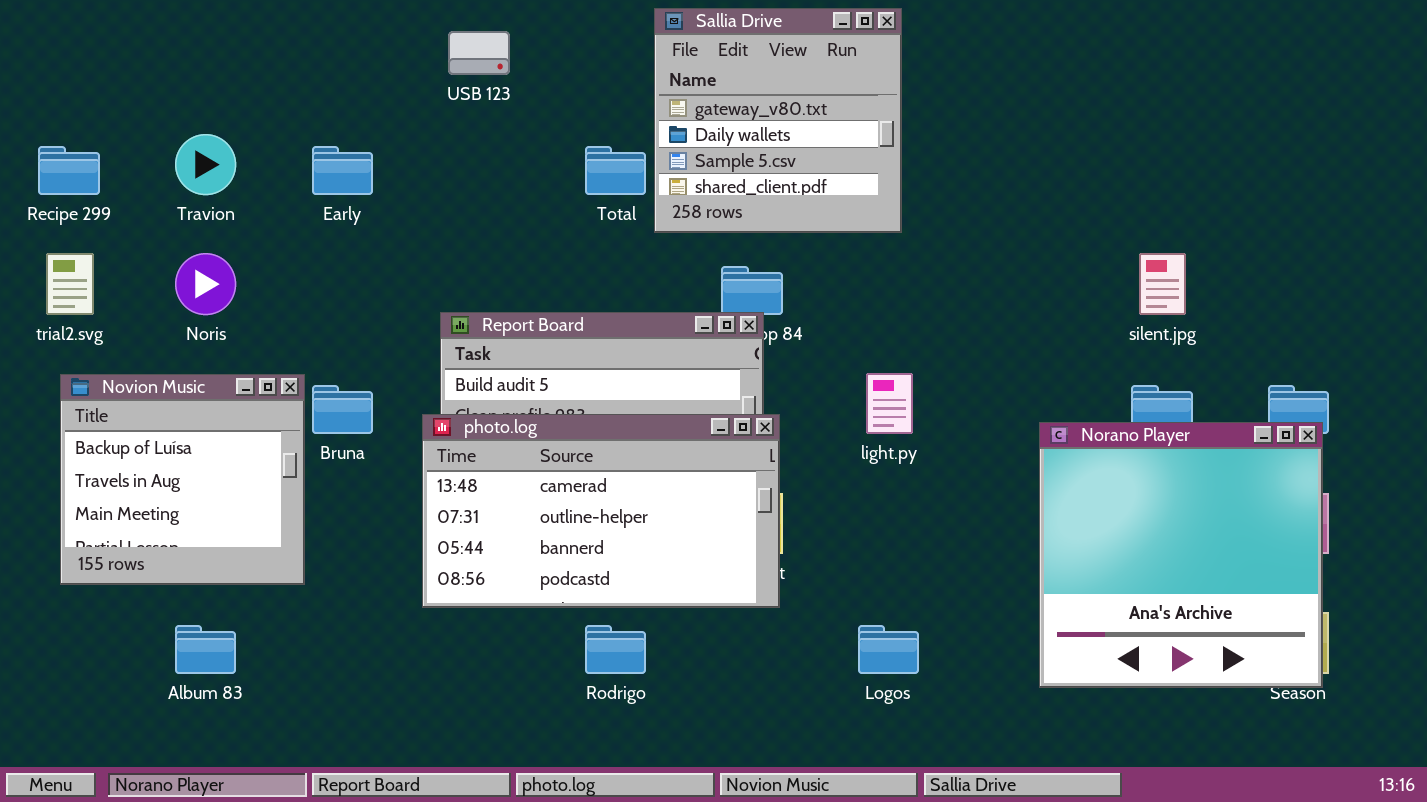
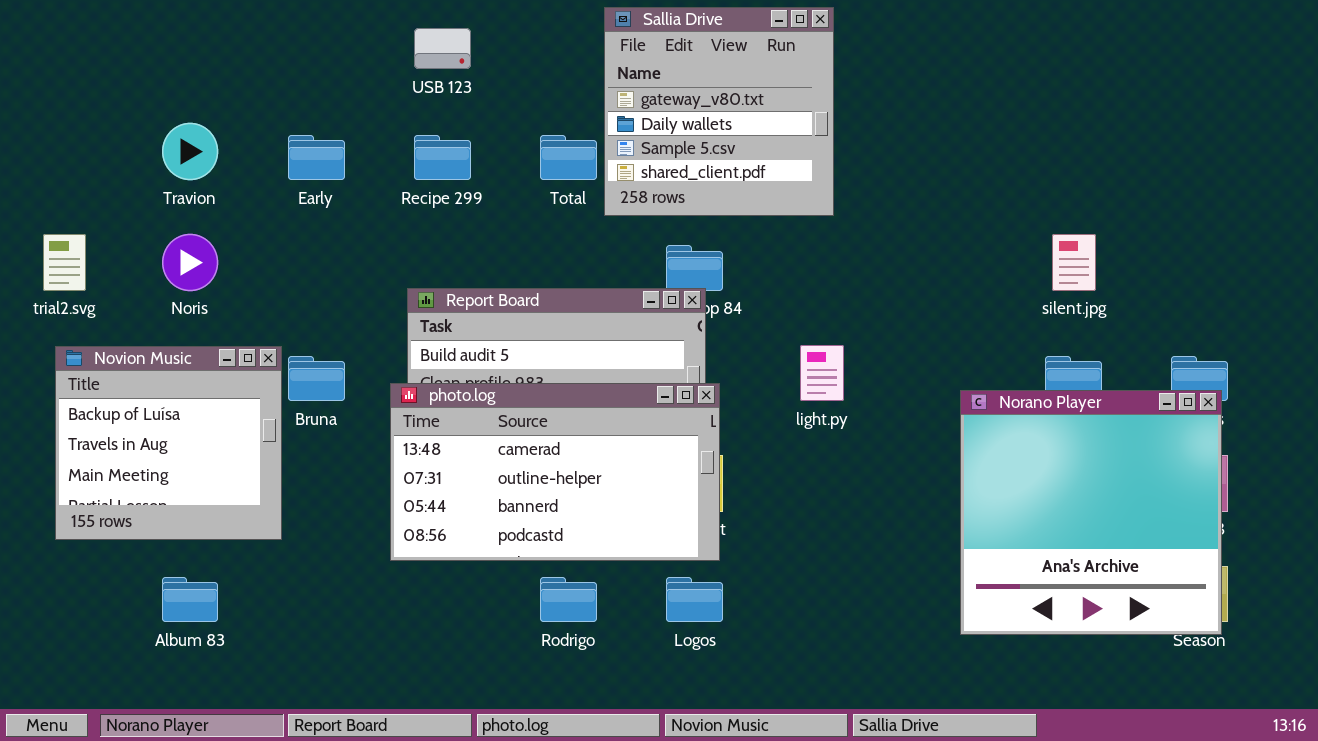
Recipe 299: [38,146,100,195] -> [414,135,471,180], moved
Logos: [858,625,919,674] -> [666,577,723,622], moved

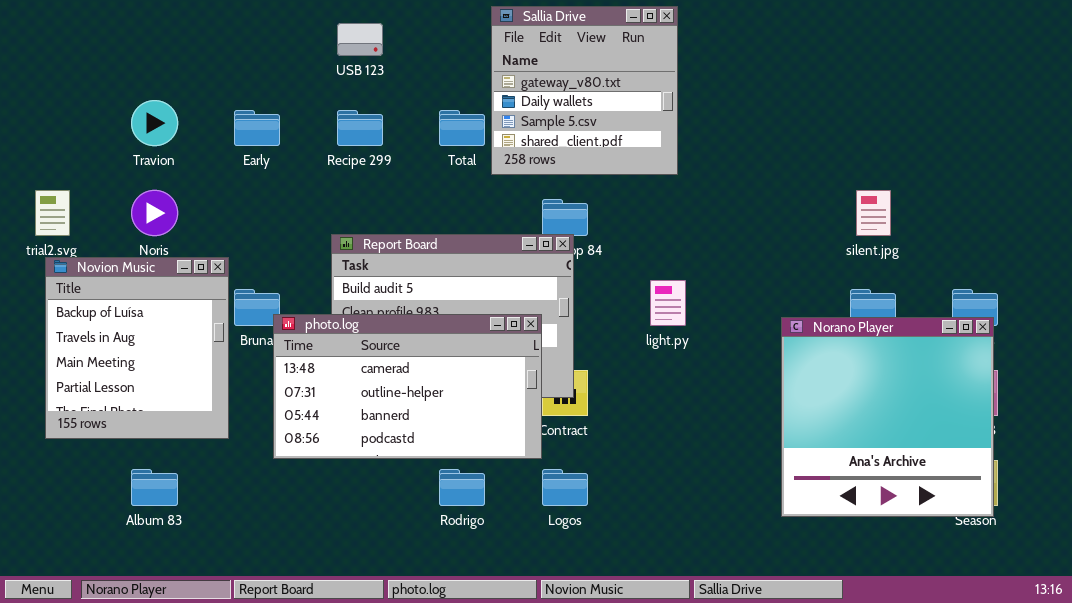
Novion Music: [55,346,282,540] -> [45,257,229,439], resized
photo.log: [390,383,720,561] -> [273,314,542,459], moved

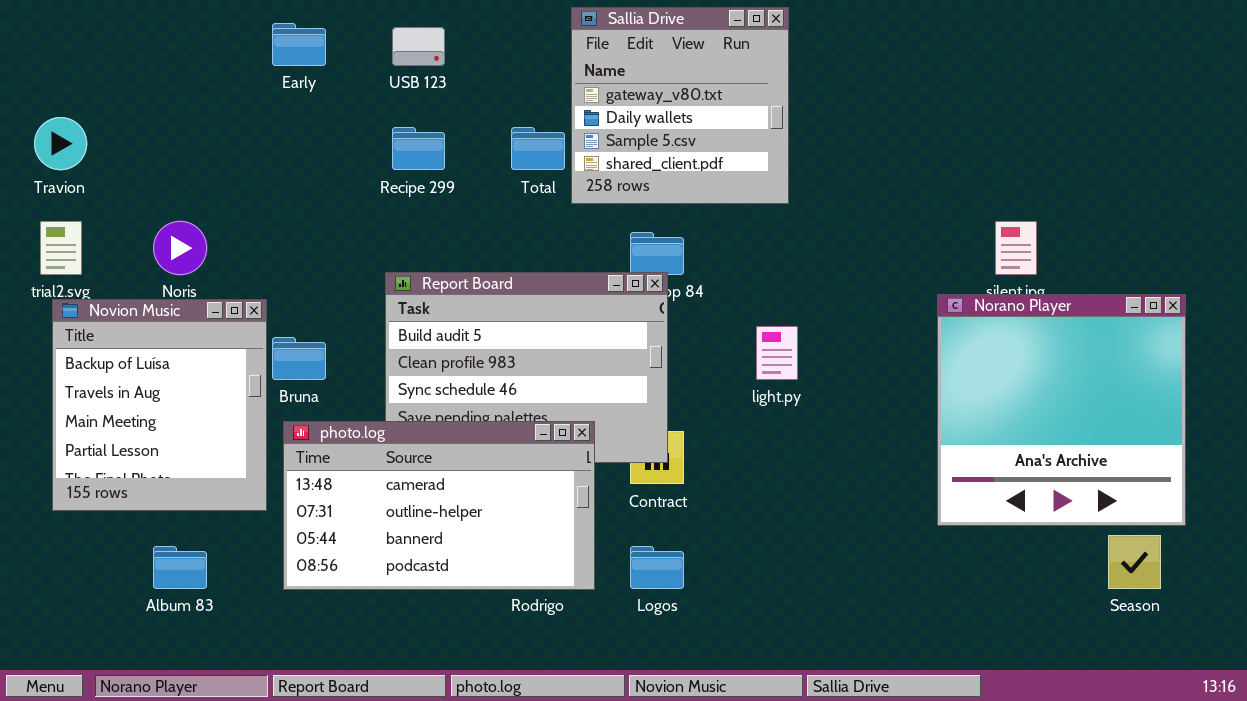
Travion: [131,100,178,146] -> [34,117,87,170], moved
Early: [234,110,280,146] -> [272,23,326,66], moved
photo.log: [273,314,542,459] -> [283,421,595,590], moved
Norano Player: [781,317,994,517] -> [937,294,1186,526], moved

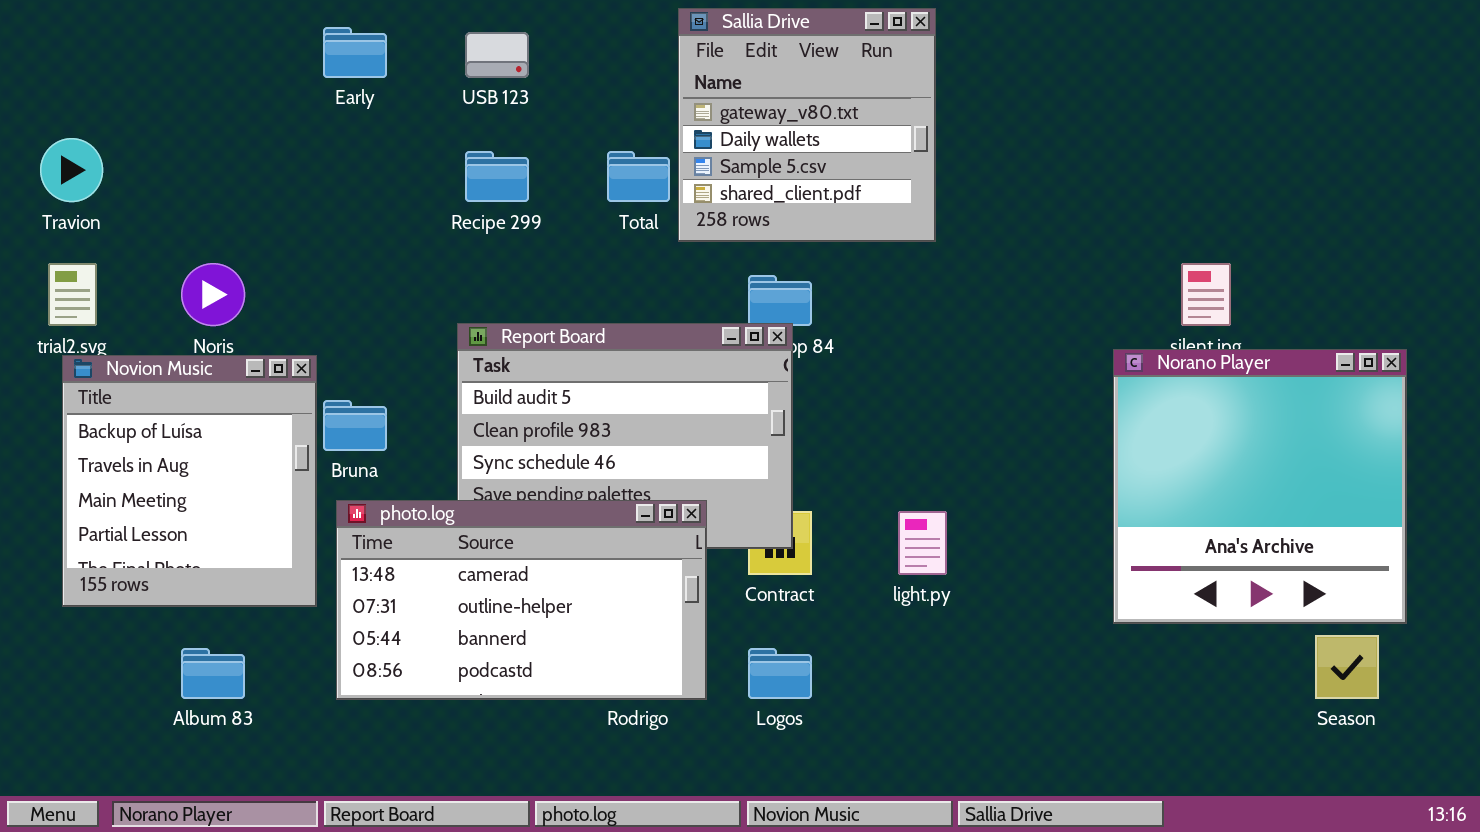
light.py: [756,326,798,380] -> [898,511,947,575], moved

